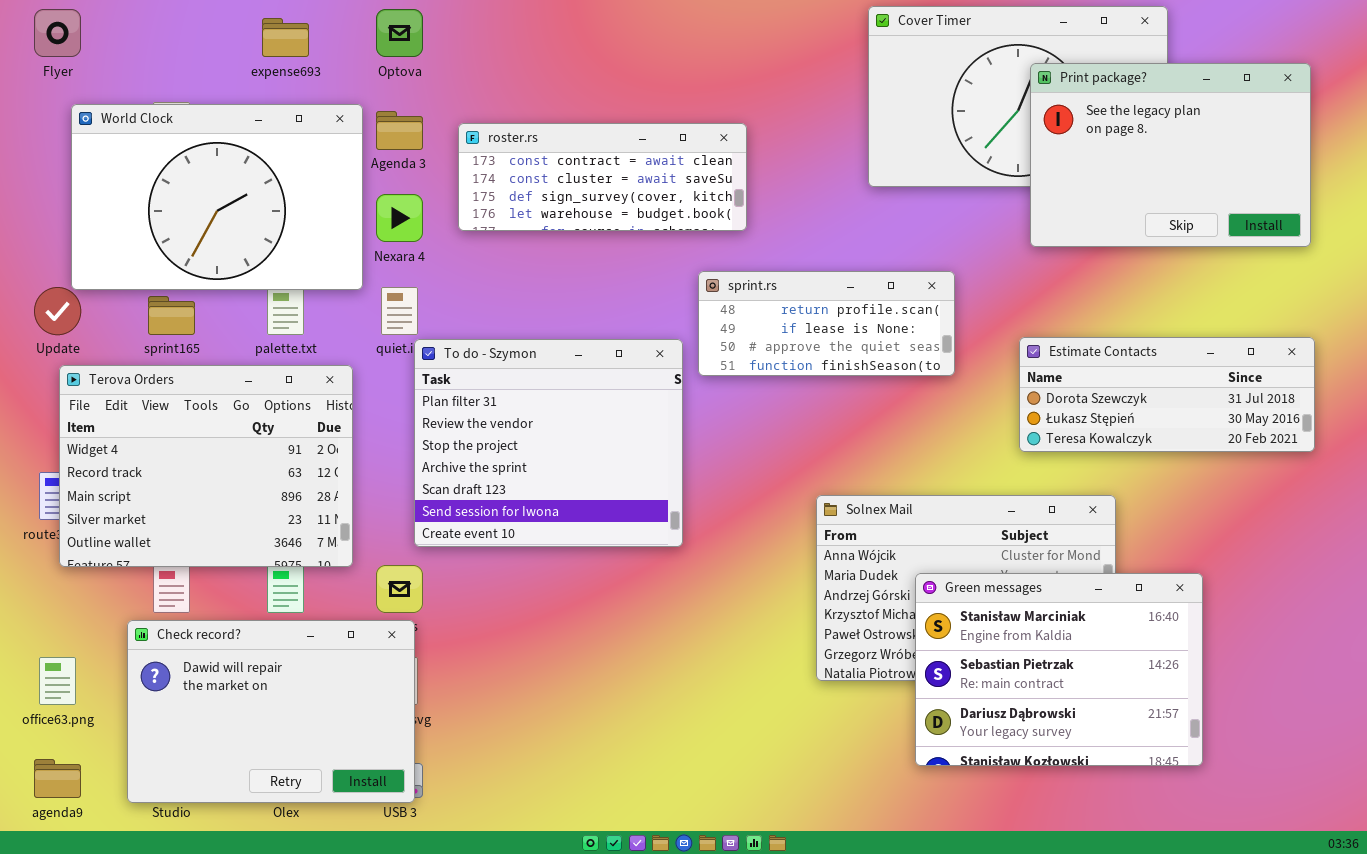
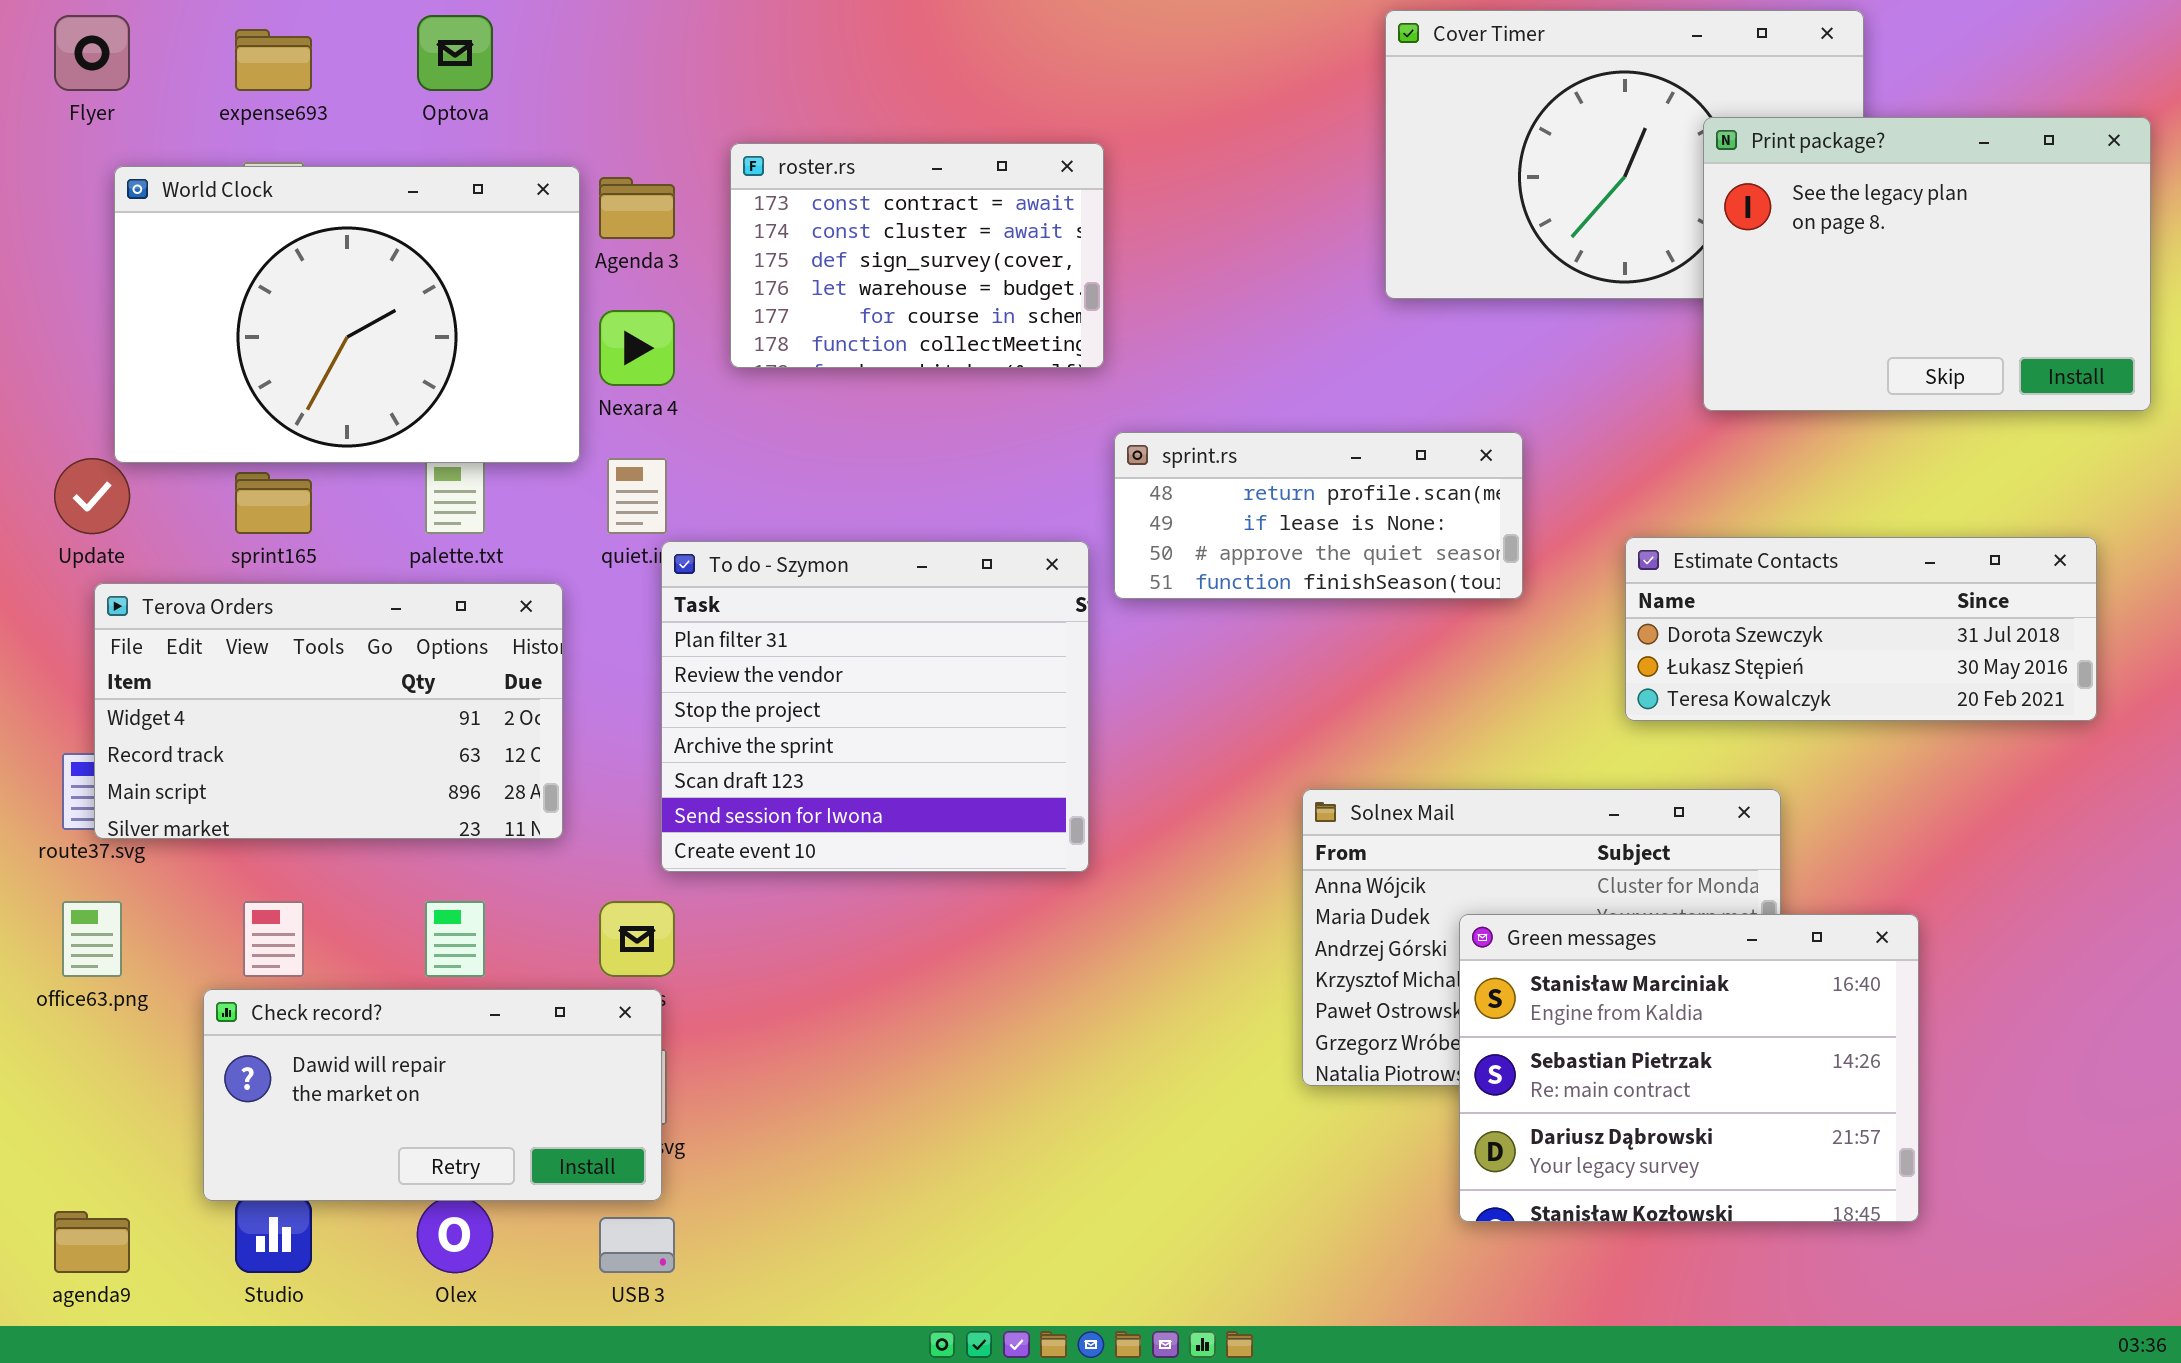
Optova: [376,9,423,57] -> [417,15,493,91], moved
expense693: [262,18,309,57] -> [235,29,312,91], moved
Print package?: [1030,63,1311,247] -> [1703,117,2151,411], moved
roster.rs: [458,123,747,231] -> [730,143,1104,368], resized
Terova Orders: [59,365,353,567] -> [94,583,563,839], resized
Check record?: [127,620,415,803] -> [203,989,662,1201], resized
office63.png: [39,657,76,705] -> [62,901,122,977], moved

